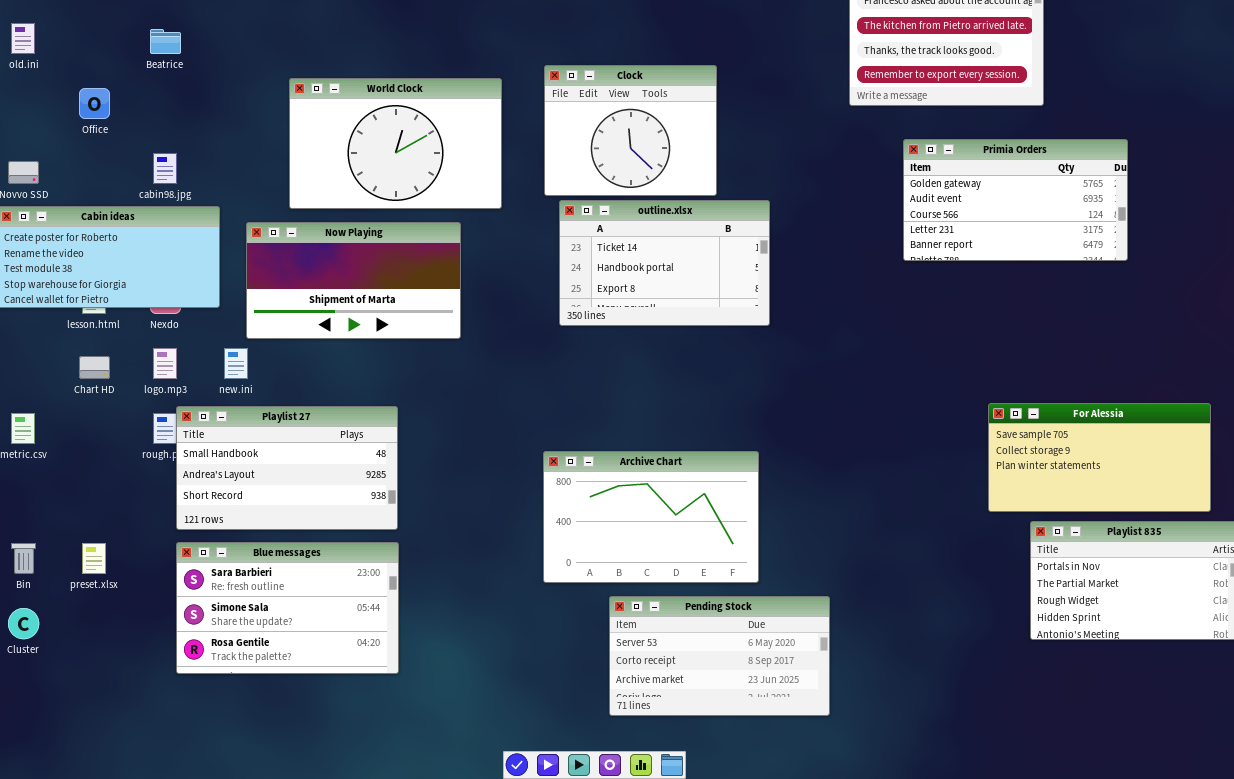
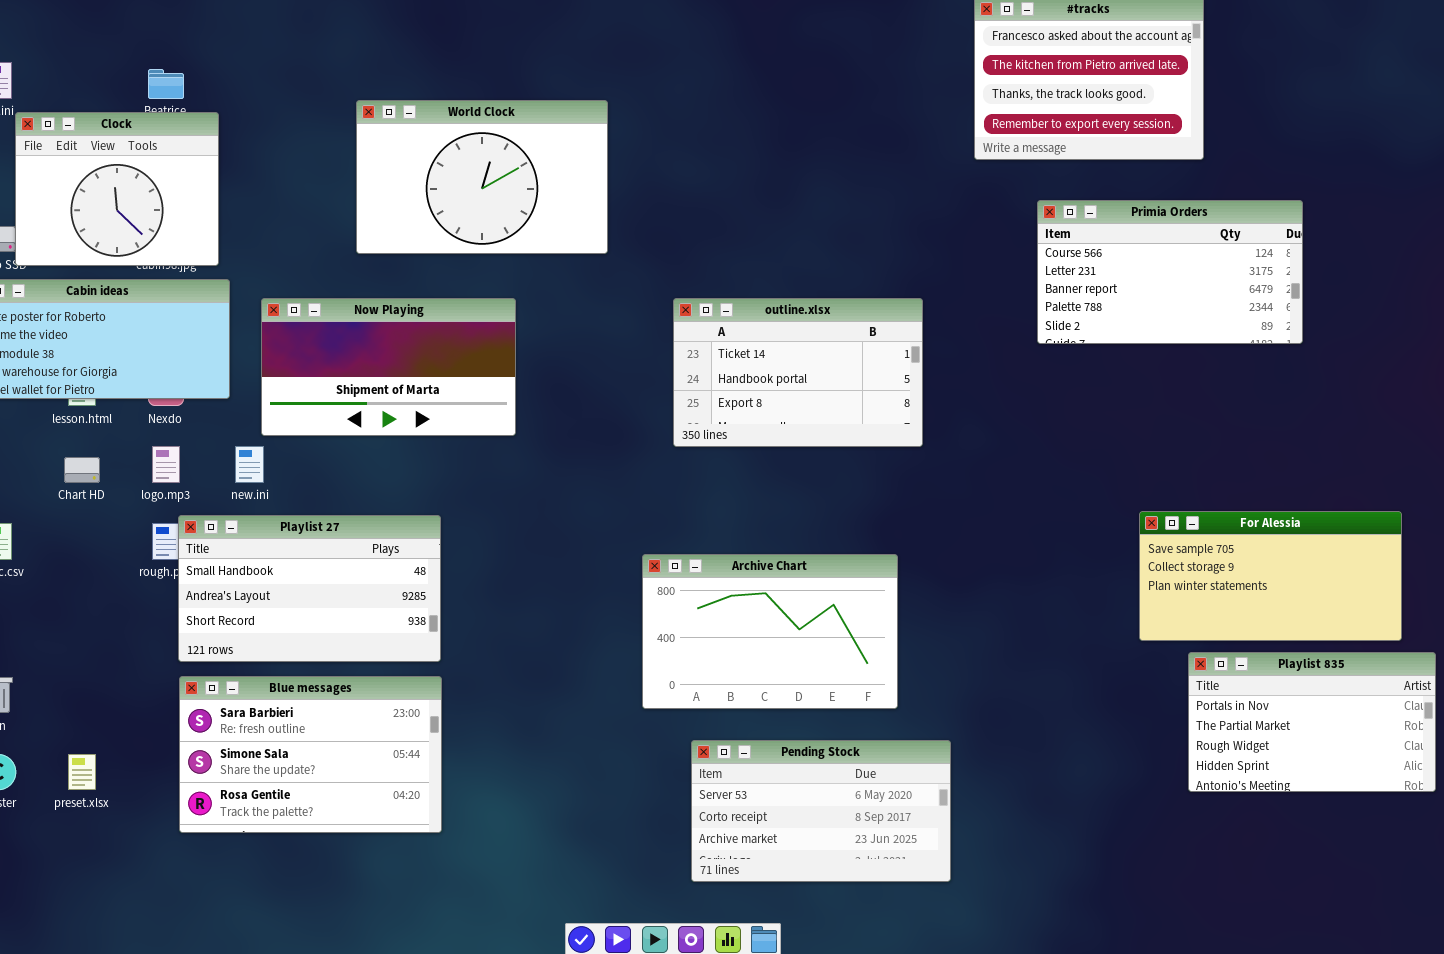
Clock: [544,65,717,196] -> [15,112,219,266], moved
World Clock: [289,78,502,209] -> [356,100,608,254], moved
Primia Orders: [903,139,1128,261] -> [1037,200,1303,344], scrolled down 2 rows
outline.xlsx: [559,200,770,326] -> [673,298,923,447], moved
Archive Chart: [543,451,759,583] -> [642,554,898,709], moved
preset.xlsx: [82,543,106,574] -> [68,754,96,790], moved

